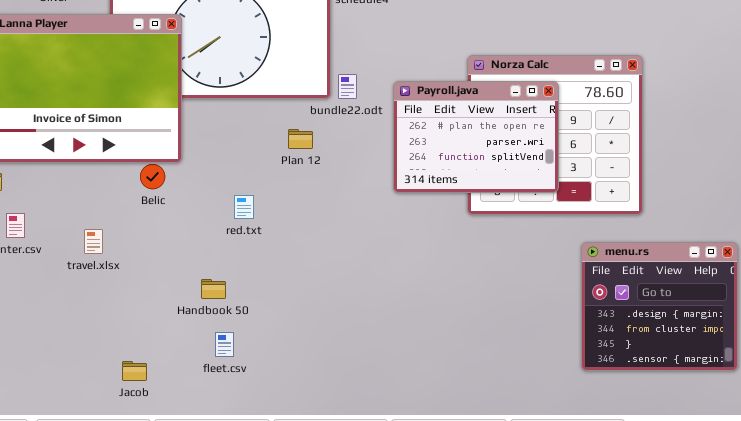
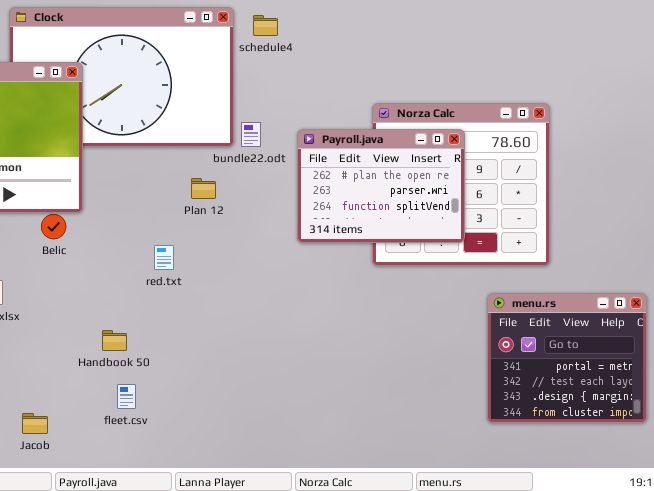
red.txt: [234,195,254,219] -> [154,245,174,270], moved
menu.rs: [581,242,738,371] -> [487,293,647,423], scrolled up 2 rows

